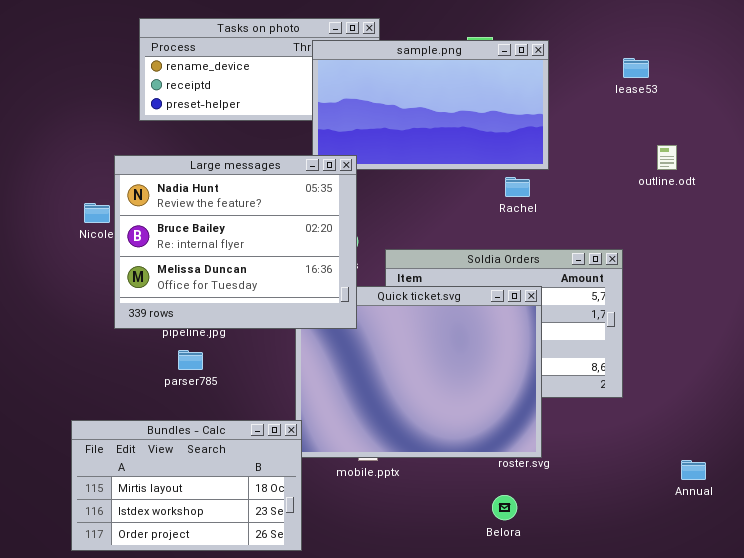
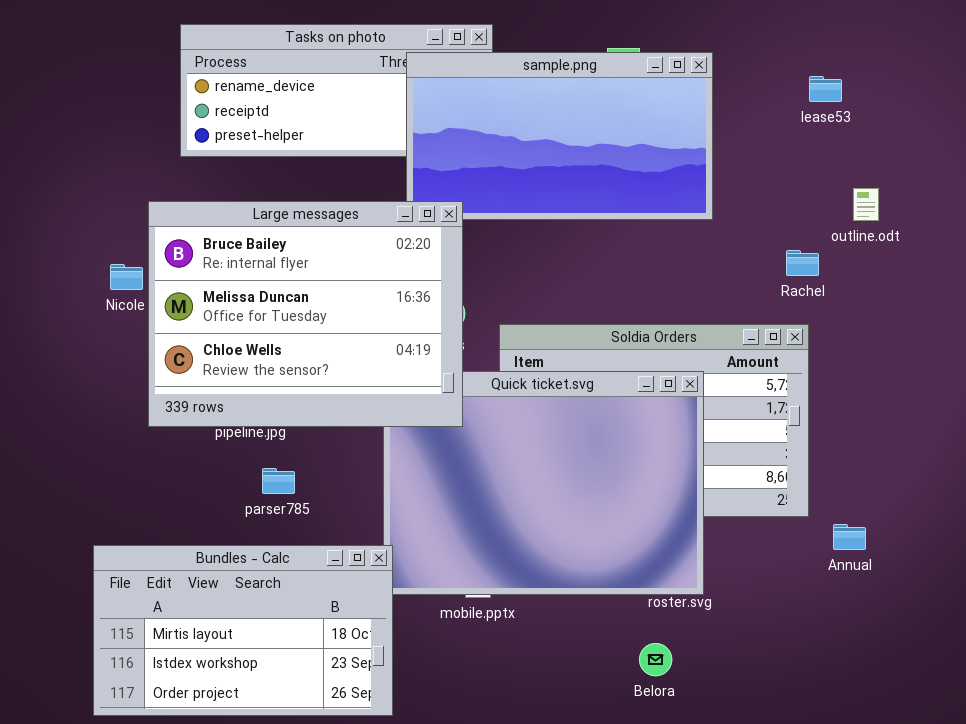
Large messages: [114,155,357,329] -> [148,201,463,427], scrolled down 1 row
Rachel: [505,177,530,197] -> [786,250,819,276], moved
parser785: [178,350,203,370] -> [262,468,295,494], moved
Annual: [681,460,706,480] -> [833,524,866,550], moved

